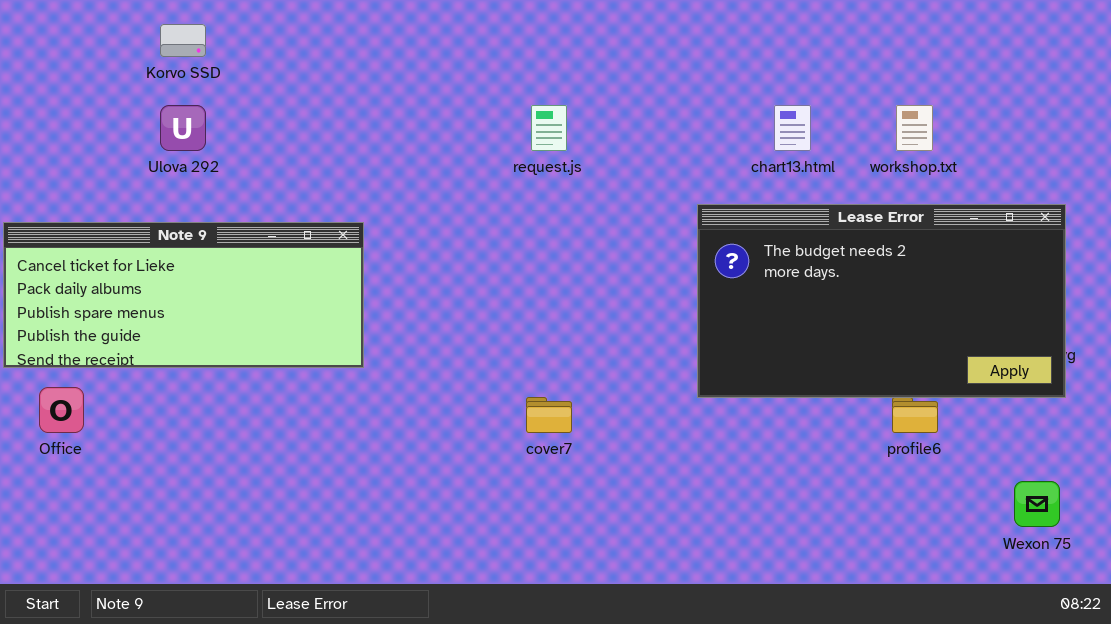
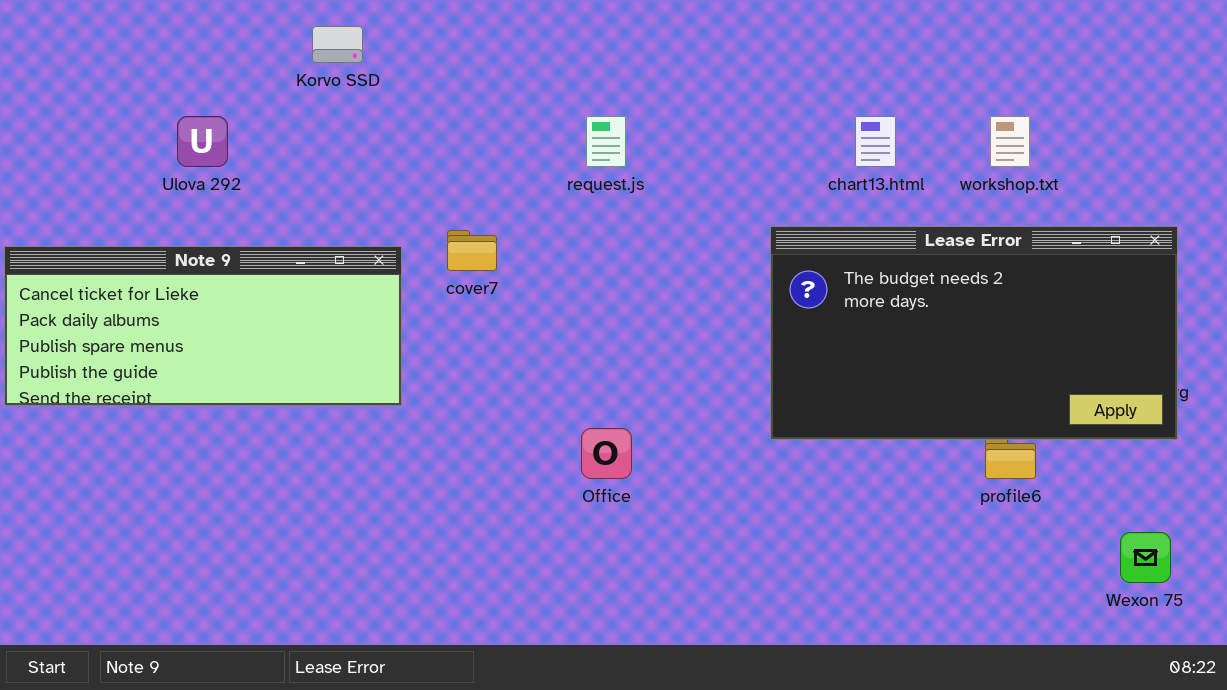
Korvo SSD: [160,24,206,57] -> [312,26,363,63], moved
Office: [39,387,84,433] -> [581,428,632,479], moved
cover7: [526,397,572,433] -> [447,230,497,271], moved

